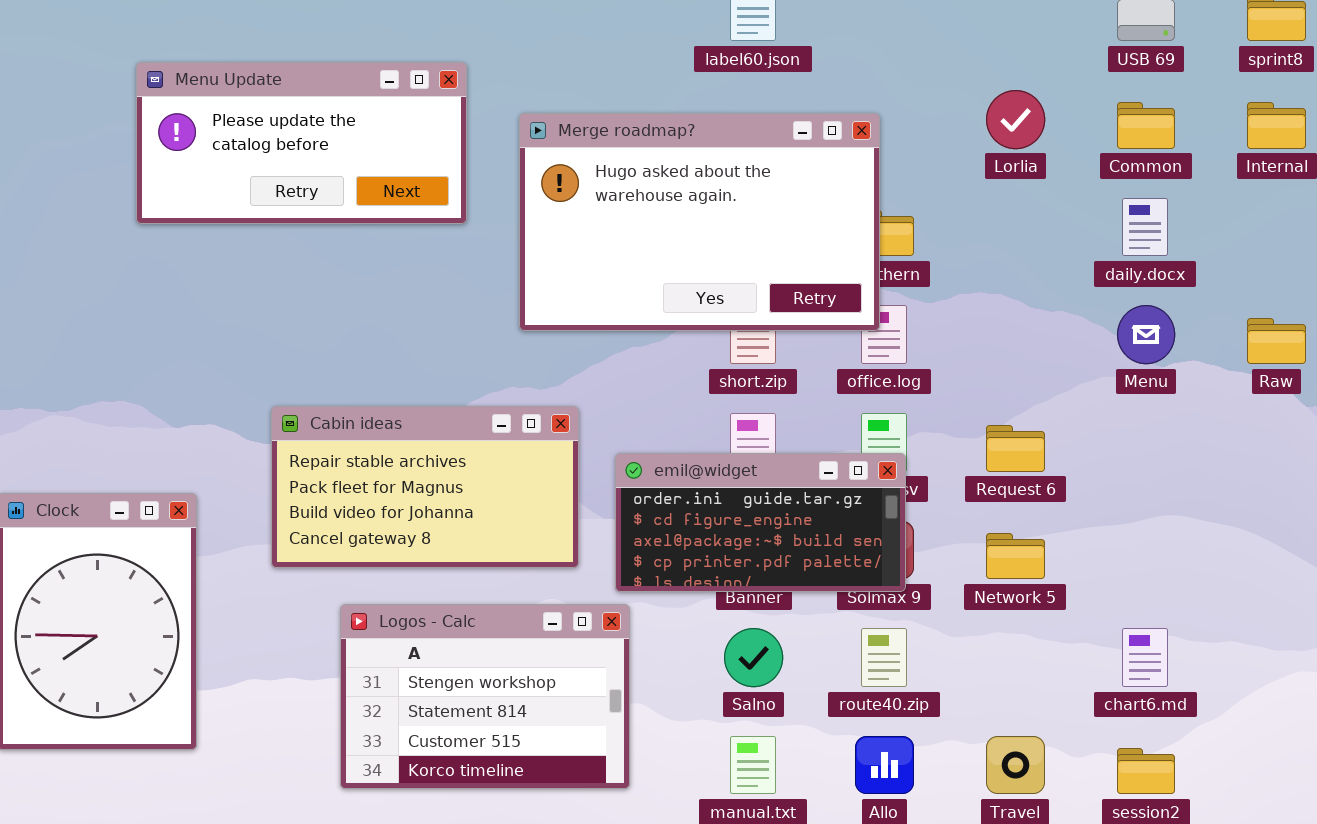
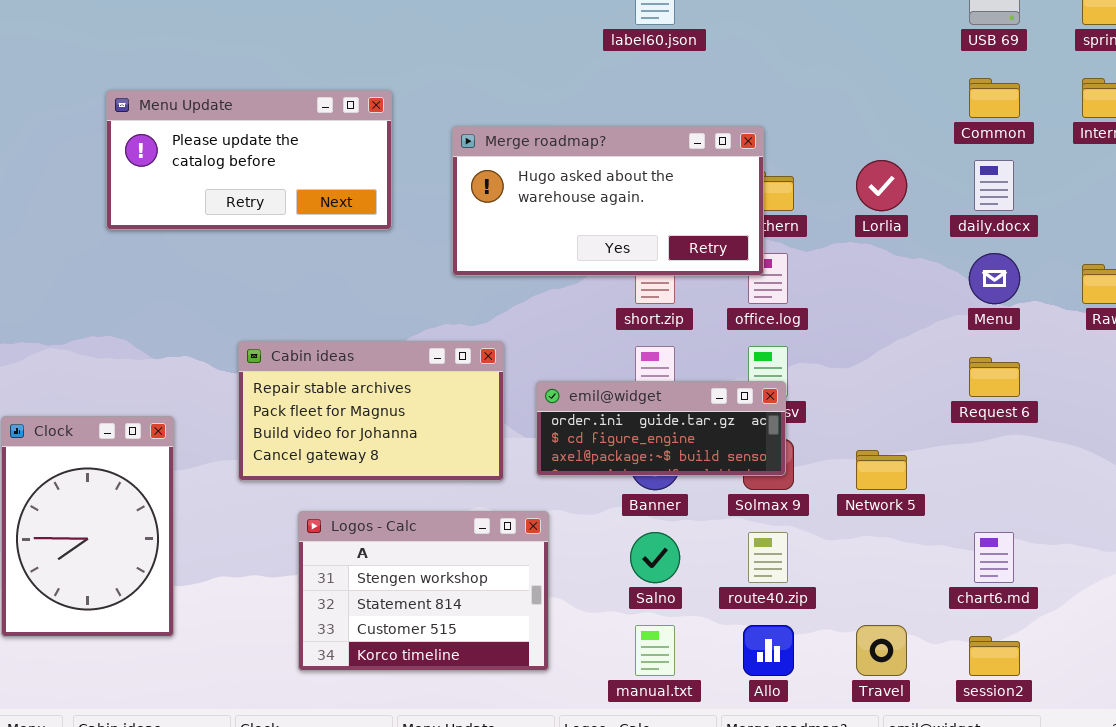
Menu Update: [136,62,467,224] -> [106,90,392,230], moved
Lorlia: [986,90,1045,149] -> [856,160,907,211], moved
Merge roadmap?: [519,113,880,331] -> [452,126,764,276], resized
Request 6: [986,425,1045,472] -> [969,357,1020,397], moved
emil@widget: [615,453,906,592] -> [536,381,786,476], resized

